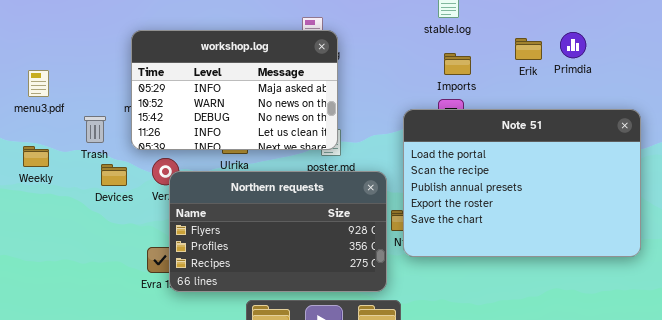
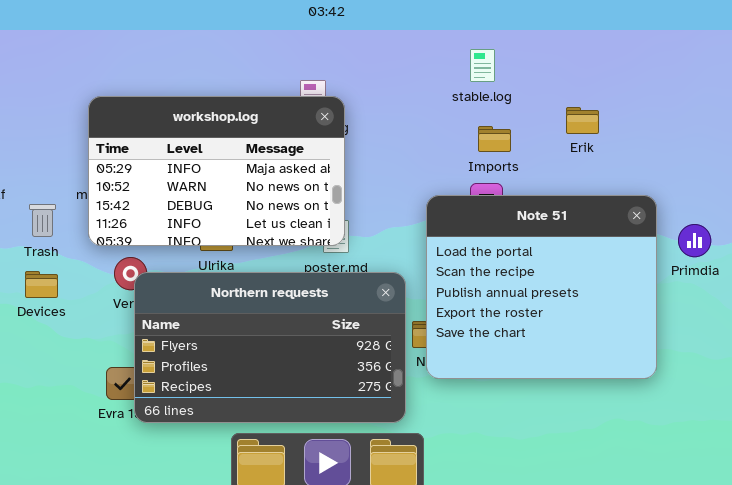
Primdia: [560,32,586,58] -> [678,224,711,257], moved
Note 51: [403,109,641,257] -> [426,195,657,379], resized
Devices: [101,164,127,186] -> [25,271,58,298], moved

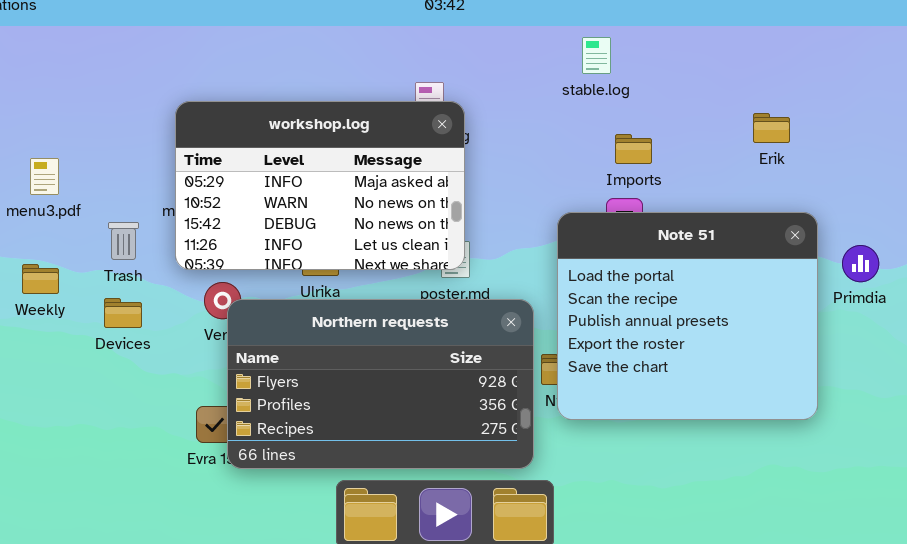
stable.log: [470,49,495,82] -> [582,37,611,74], moved
Erik: [566,107,599,134] -> [753,113,790,143], moved

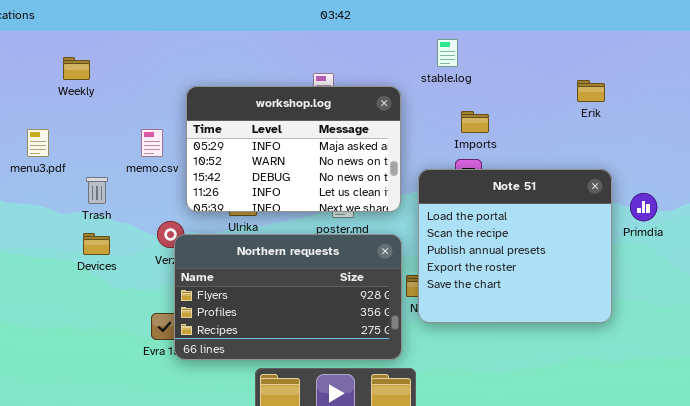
workshop.log: [175,101,465,270] -> [186,86,401,212], moved
Erik: [753,113,790,143] -> [577,80,605,102], moved
Weekly: [22,264,59,294] -> [63,57,90,80], moved

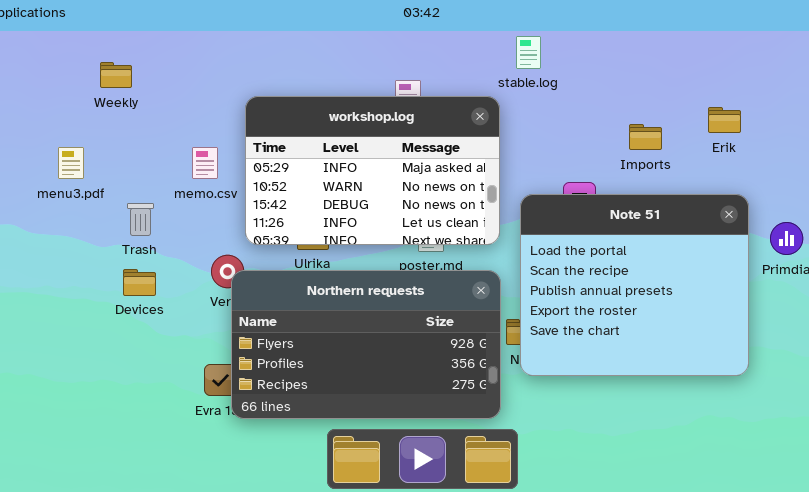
stable.log: [437,39,458,67] -> [516,36,541,69], moved
Erik: [577,80,605,102] -> [708,107,741,133], moved
Imports: [461,111,489,133] -> [629,124,662,150], moved

